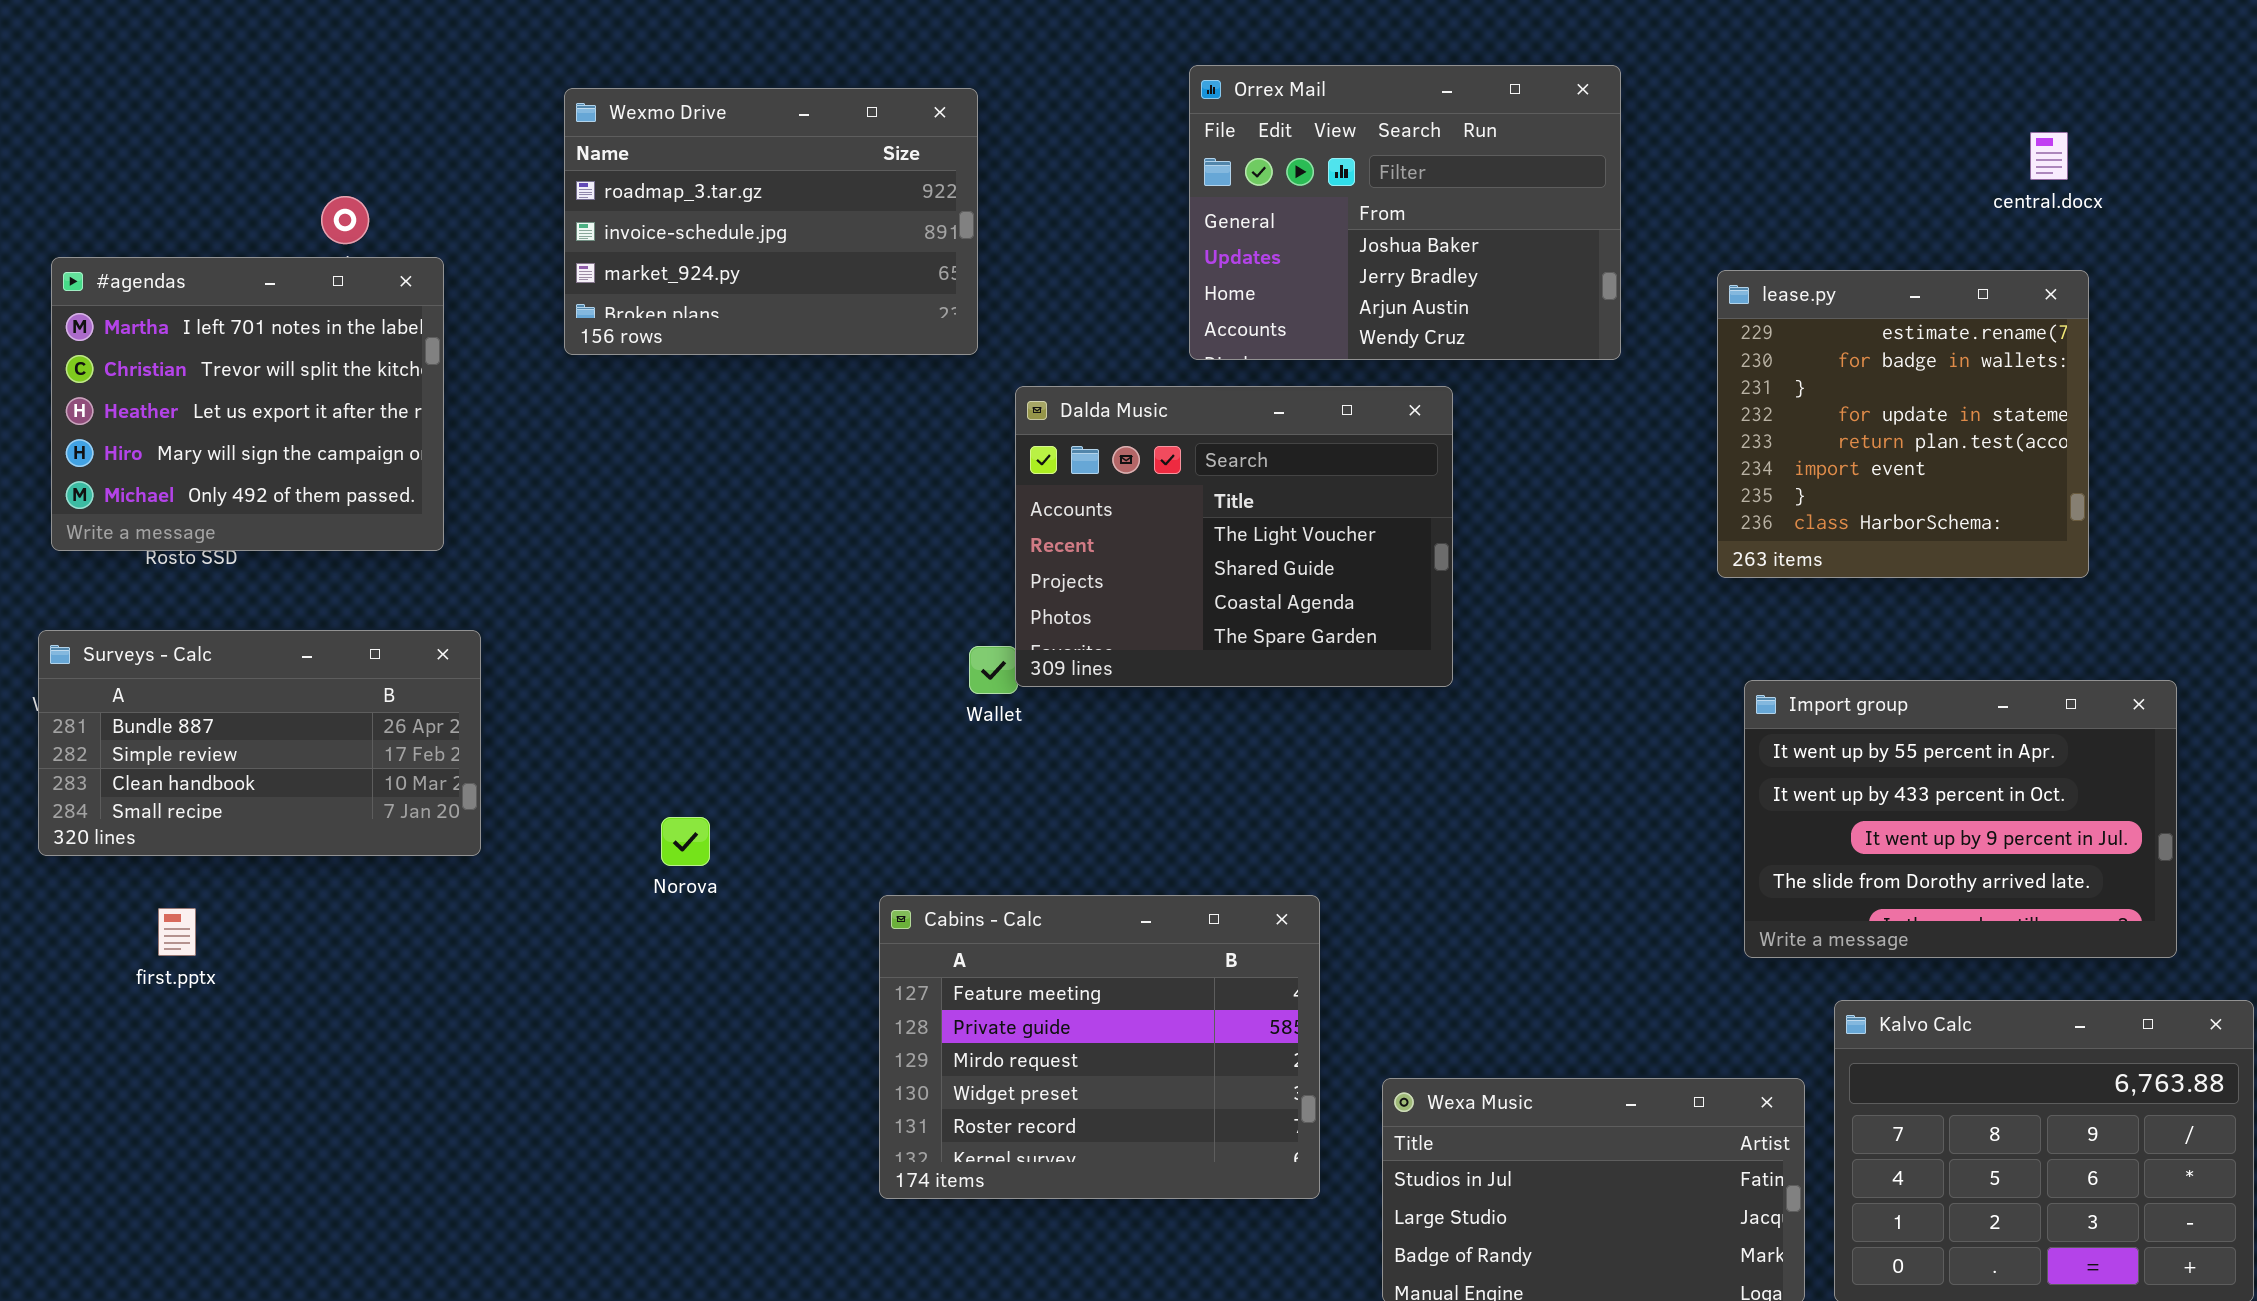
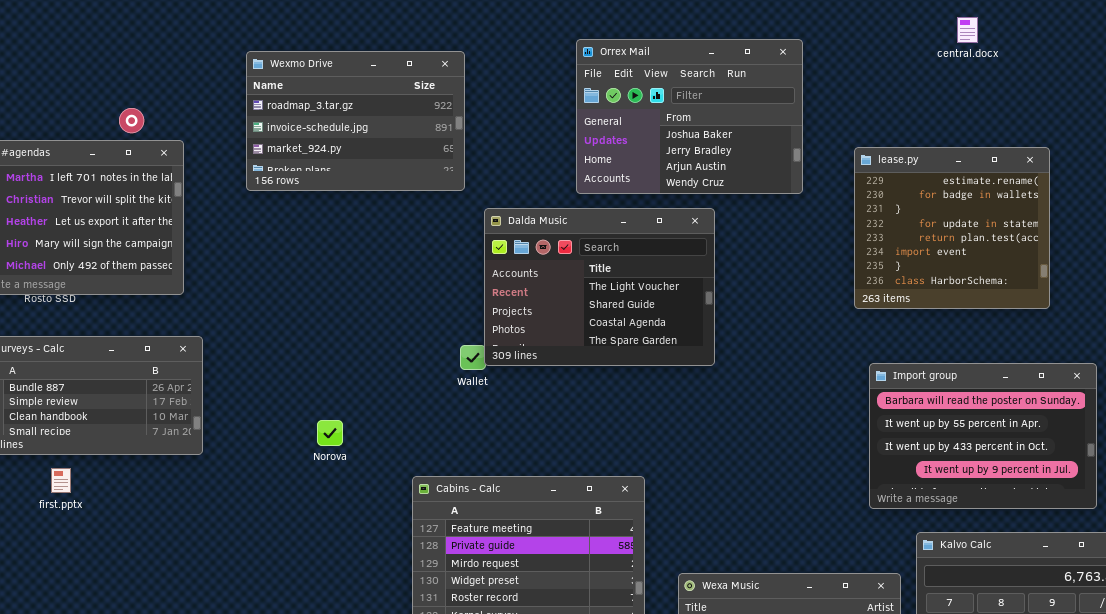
central.docx: [2030,132,2068,180] -> [957,17,978,43], moved
Import group: [1744,680,2177,958] -> [869,363,1097,509], scrolled up 1 row
Norova: [661,817,710,866] -> [317,420,343,446], moved
first.pptx: [158,908,196,956] -> [51,468,71,493], moved

